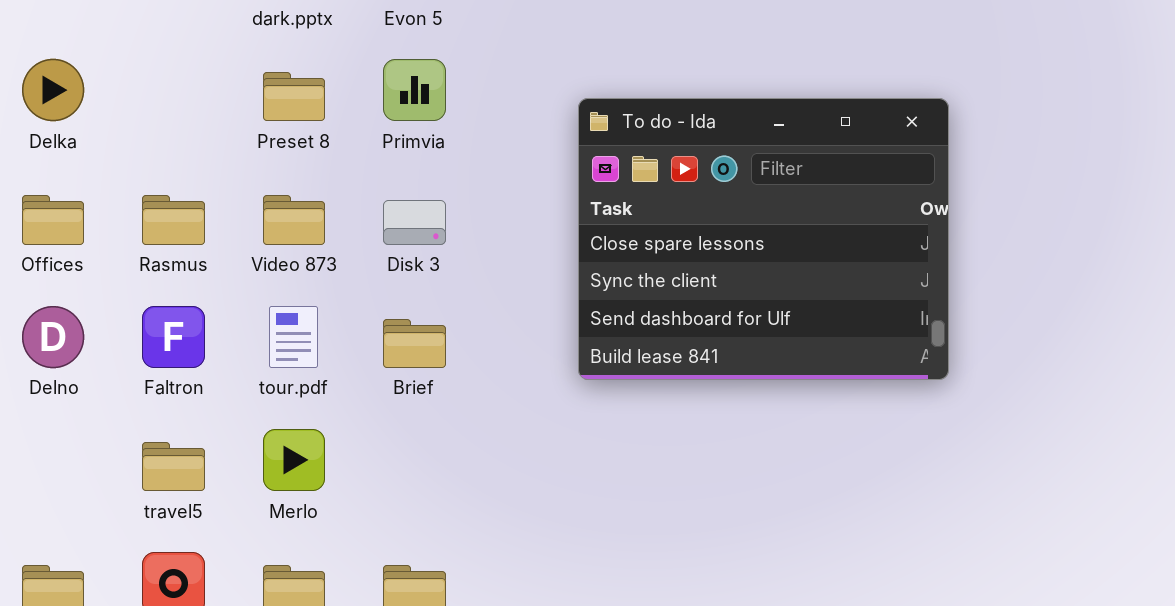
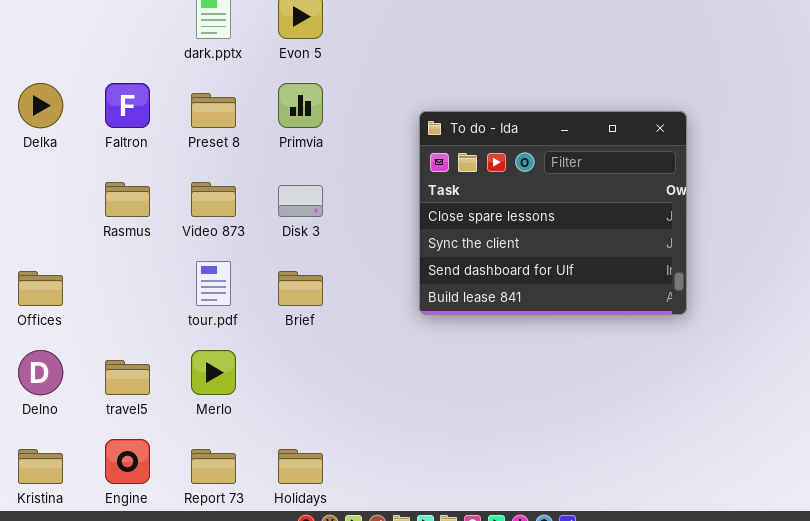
Offices: [22,195,84,245] -> [18,271,63,306], moved
Delno: [22,306,84,368] -> [18,350,63,395], moved
Faltron: [142,306,205,368] -> [105,83,150,128], moved

